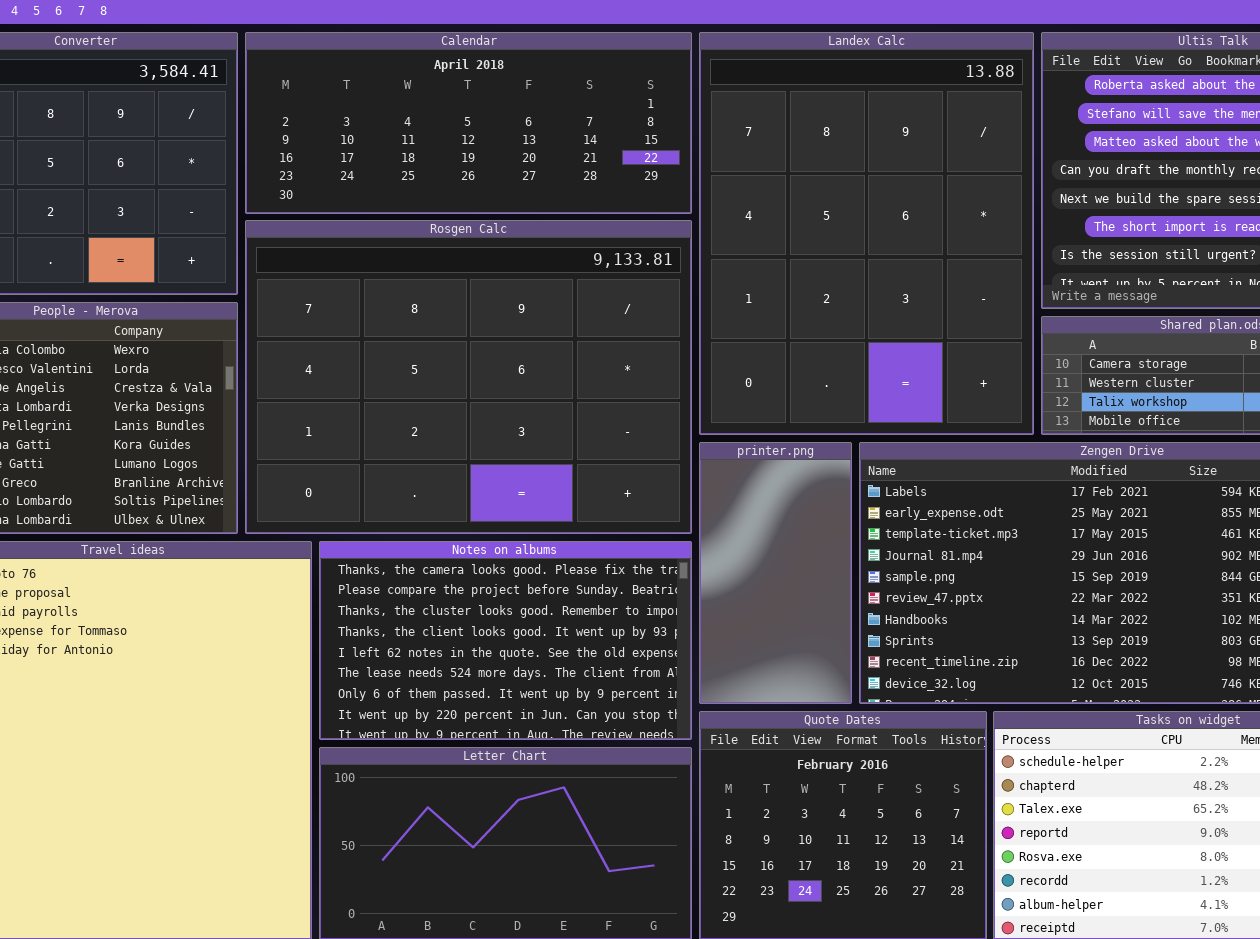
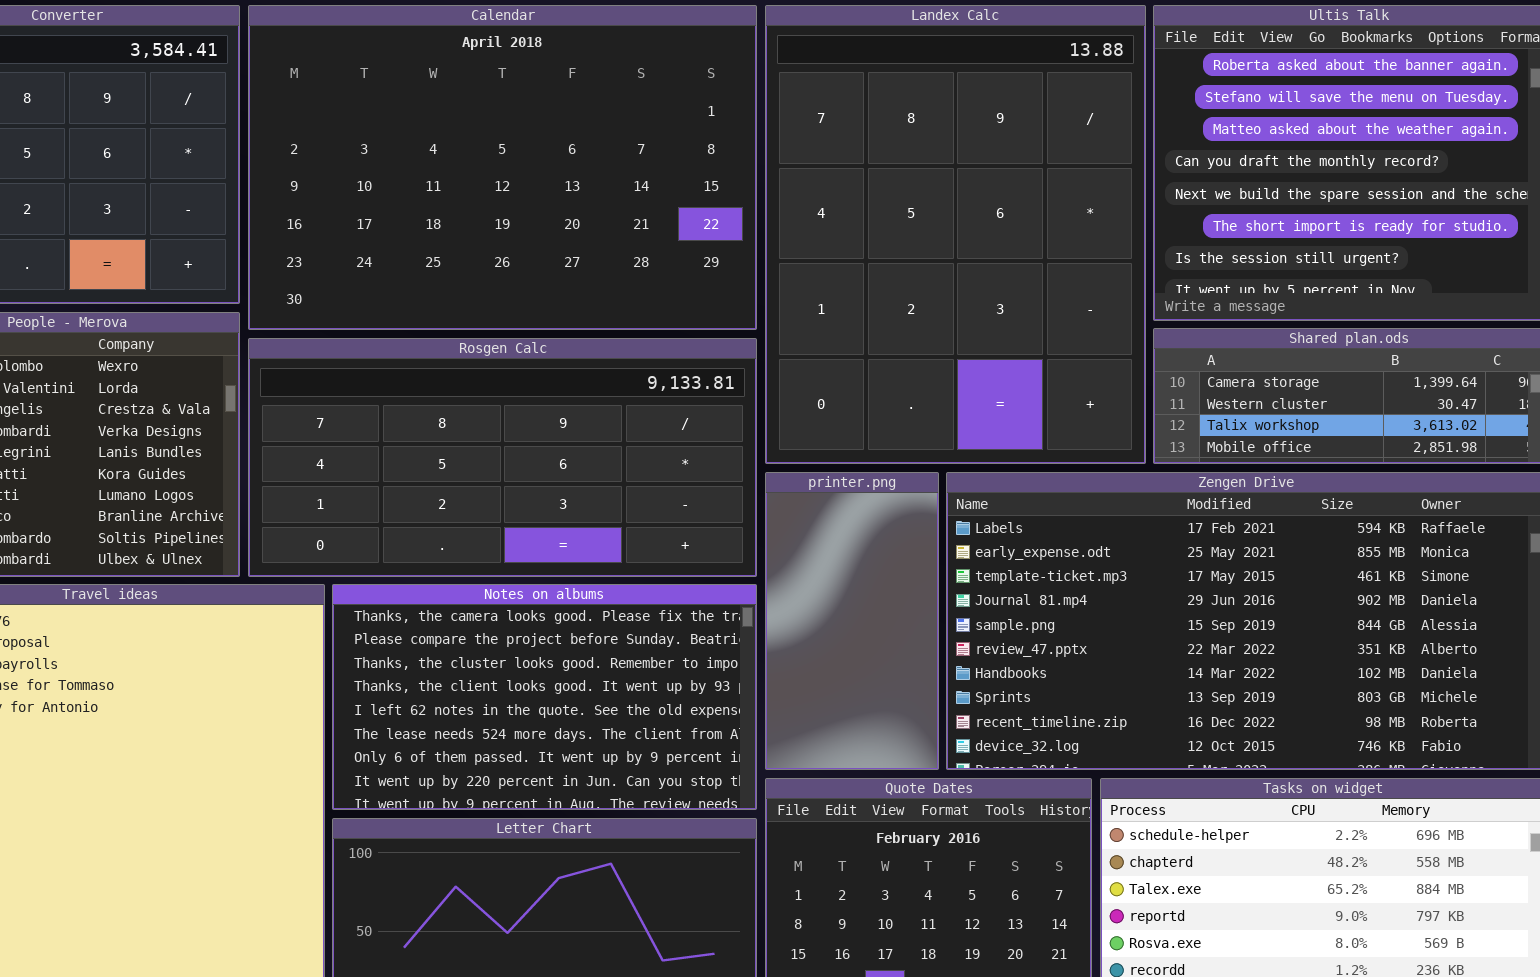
Calendar: [245,32,692,214] -> [248,5,757,330], resized
Rosgen Calc: [245,220,692,534] -> [248,338,757,577], resized

